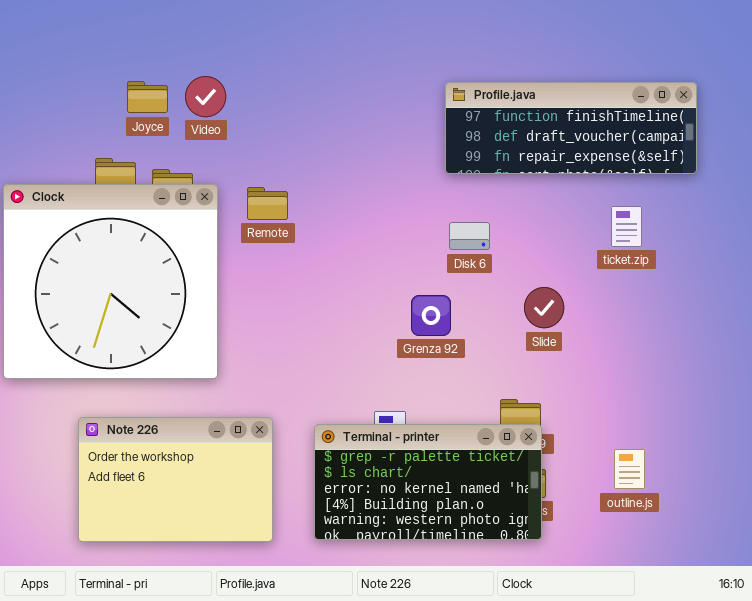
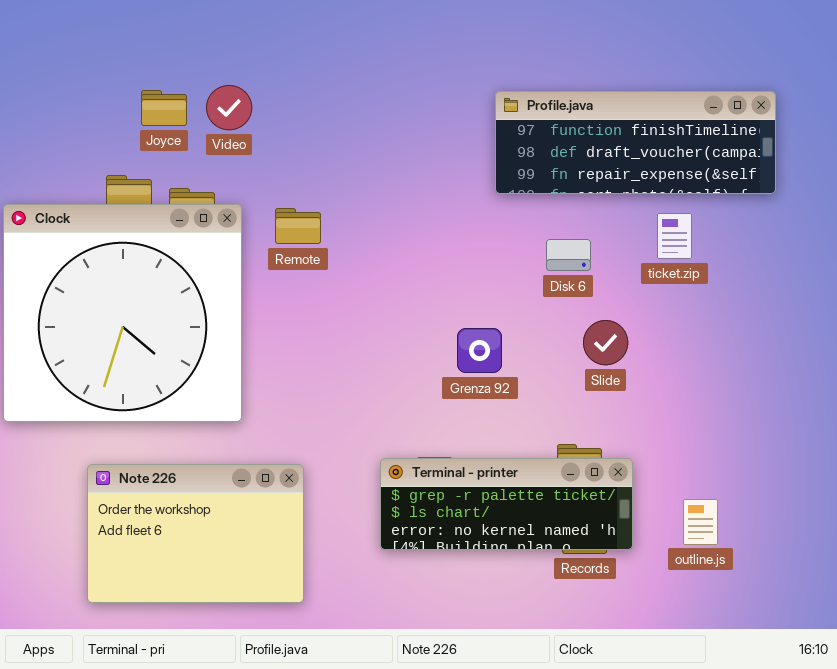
ticket.zip: [611,206,642,247] -> [657,213,692,259], moved
Disk 6: [449,222,490,250] -> [546,239,591,271], moved
Terminal - printer: [314,424,542,540] -> [380,458,633,550], moved, resized

